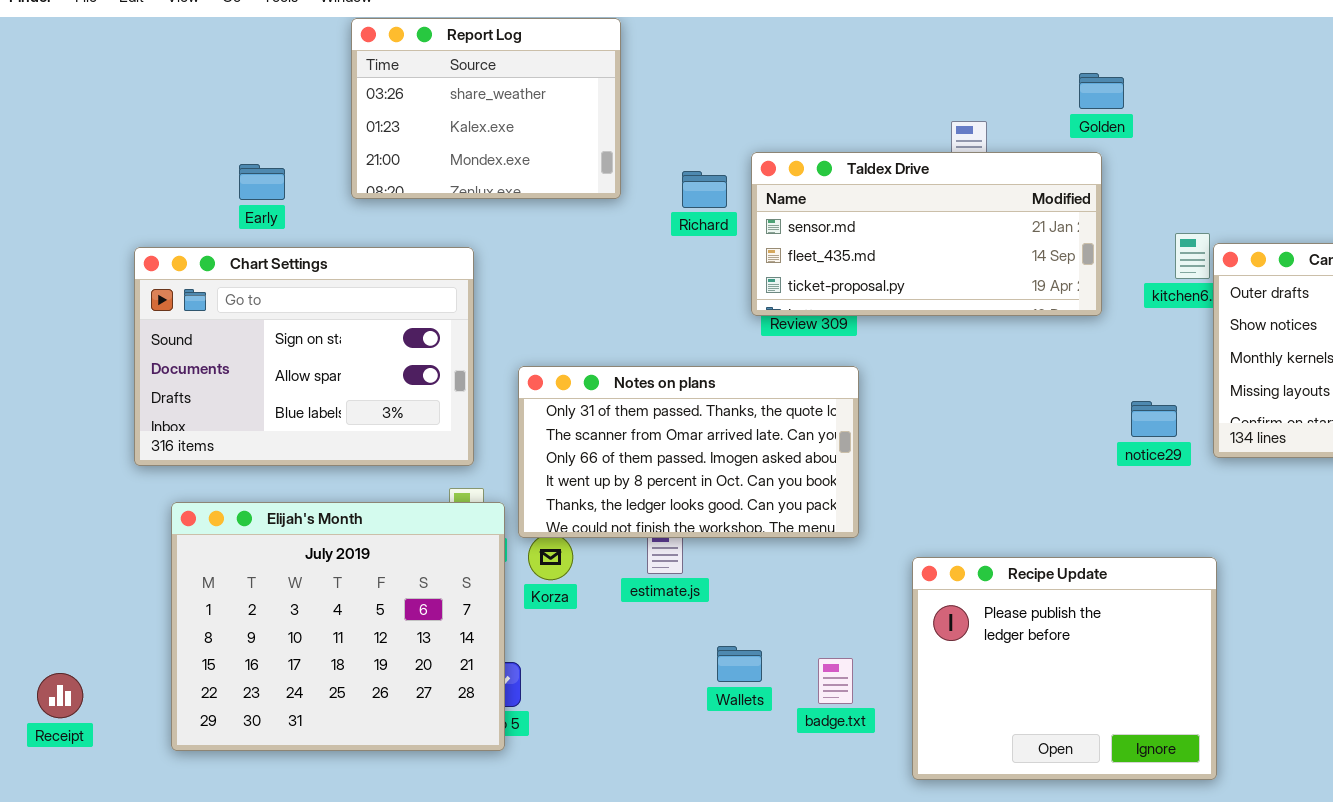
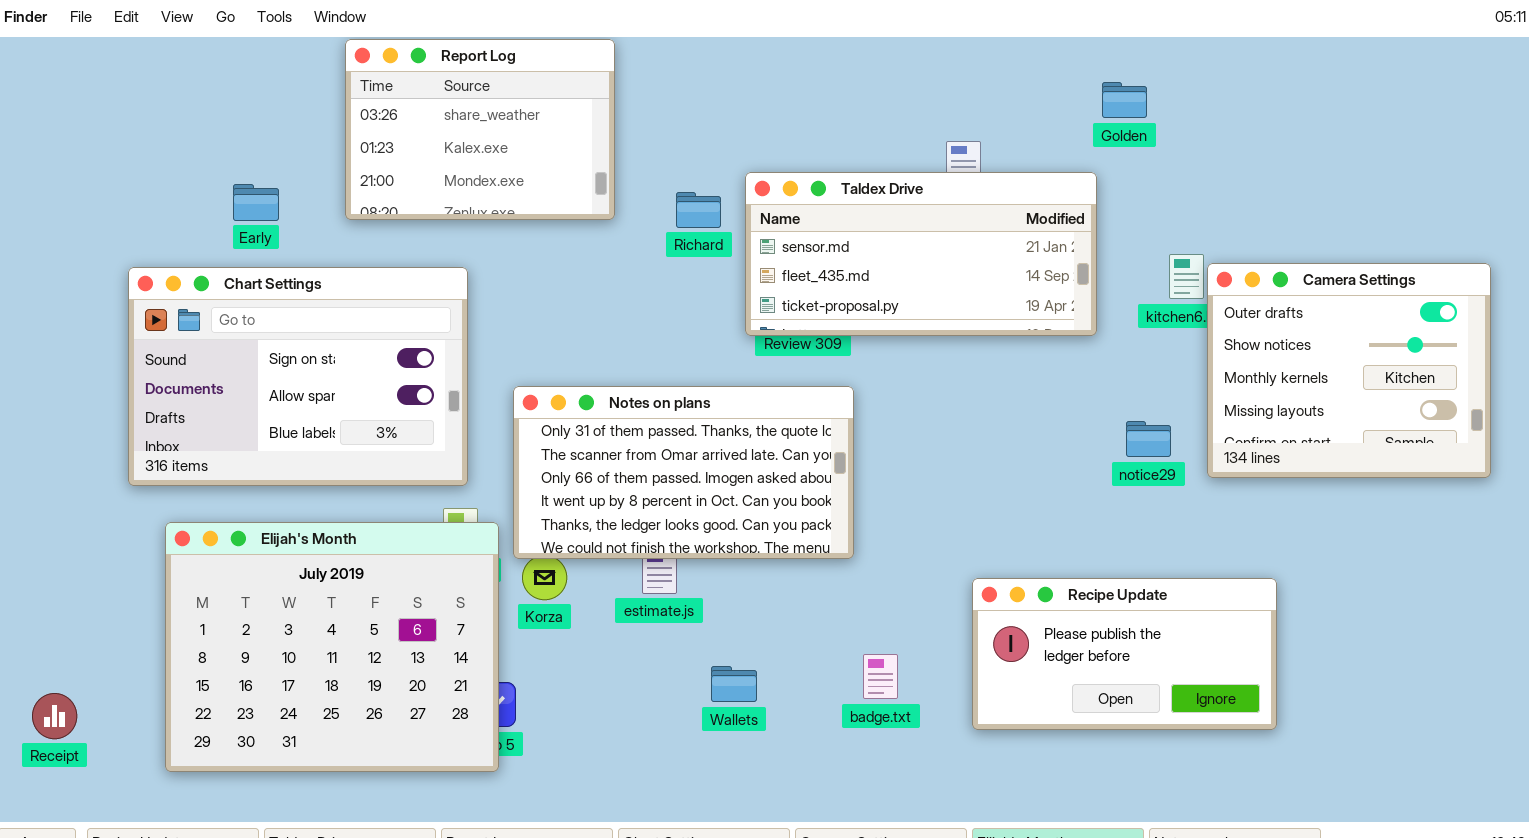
Golden: [1079,73,1124,109] -> [1102,82,1147,118], moved
Recipe Update: [912,557,1217,780] -> [972,578,1277,730], moved, resized
badge.txt: [818,658,853,704] -> [863,654,898,699], moved

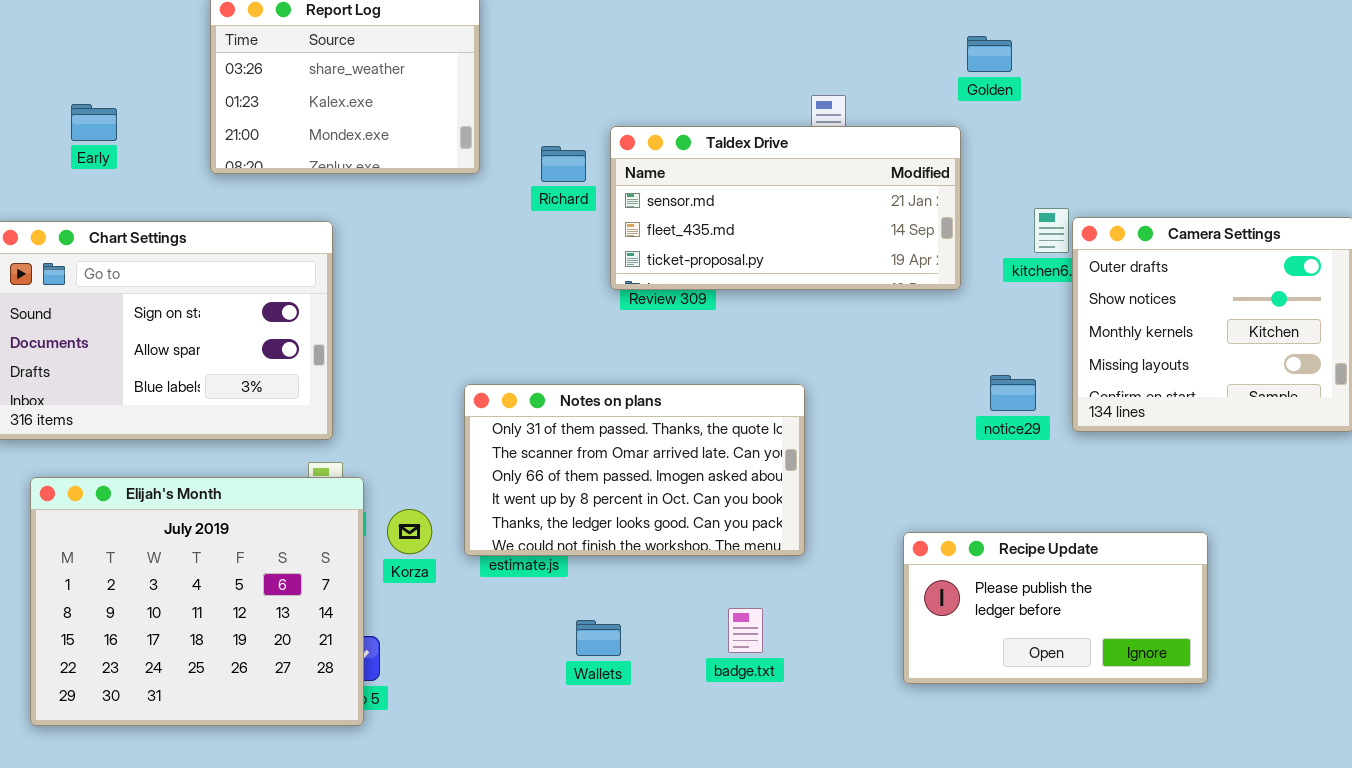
Early: [233,184,279,221] -> [71,104,117,141], moved
Notes on plans: [513,386,854,559] -> [464,384,805,556], moved
Recipe Update: [972,578,1277,730] -> [903,532,1208,684], moved

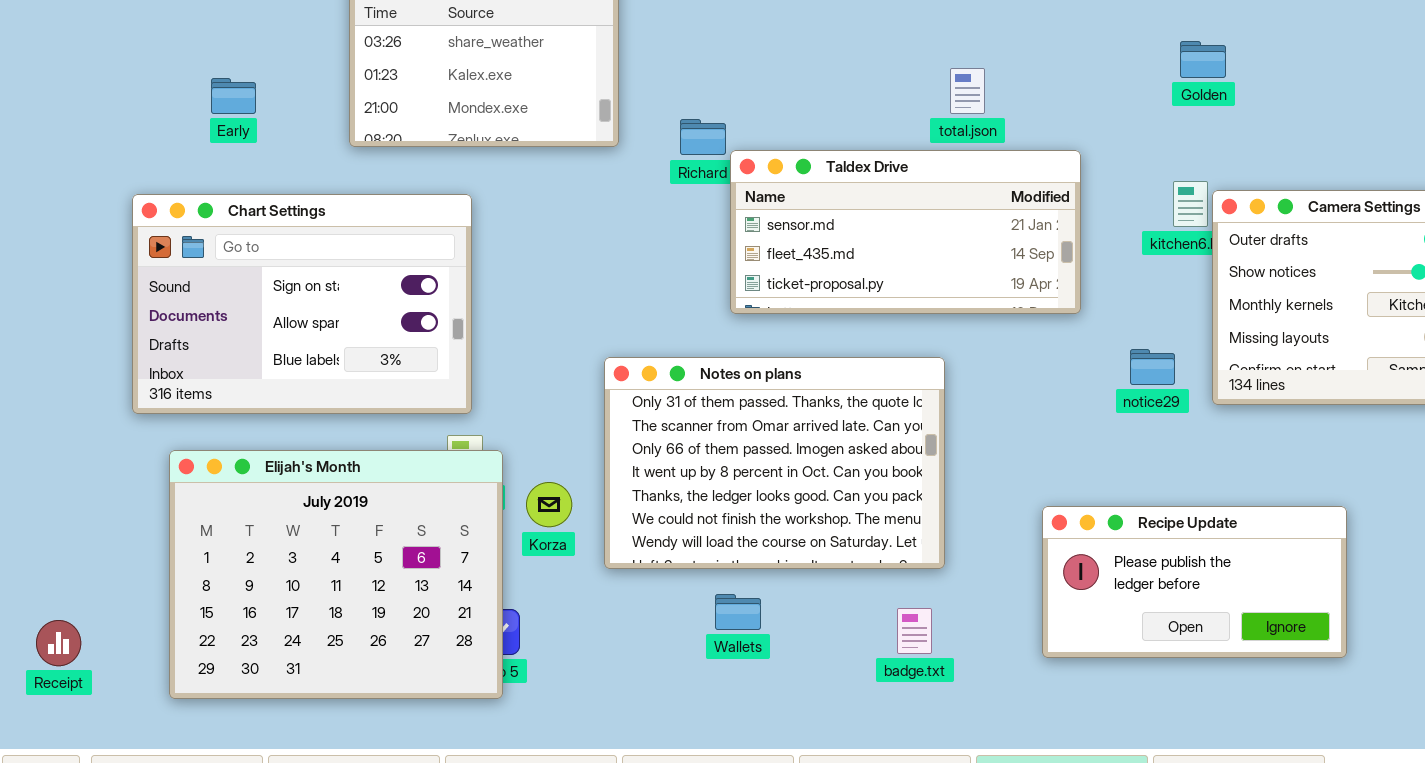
Golden: [967,36,1012,72] -> [1180,41,1226,78], moved
Taldex Drive: [610,126,961,290] -> [730,150,1081,314], moved
Notes on plans: [464,384,805,556] -> [604,357,945,569], resized
badge.txt: [728,608,763,653] -> [897,608,932,654], moved

